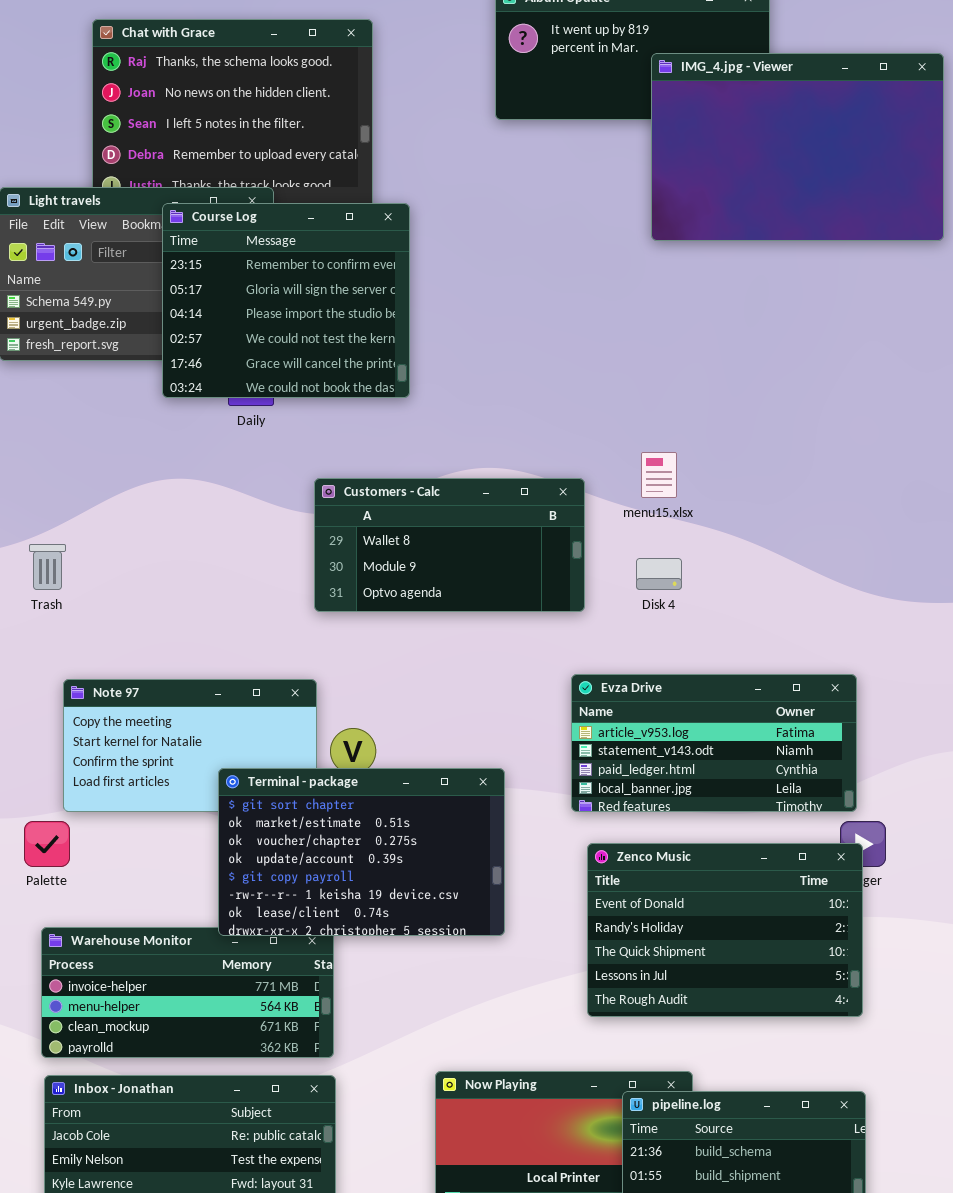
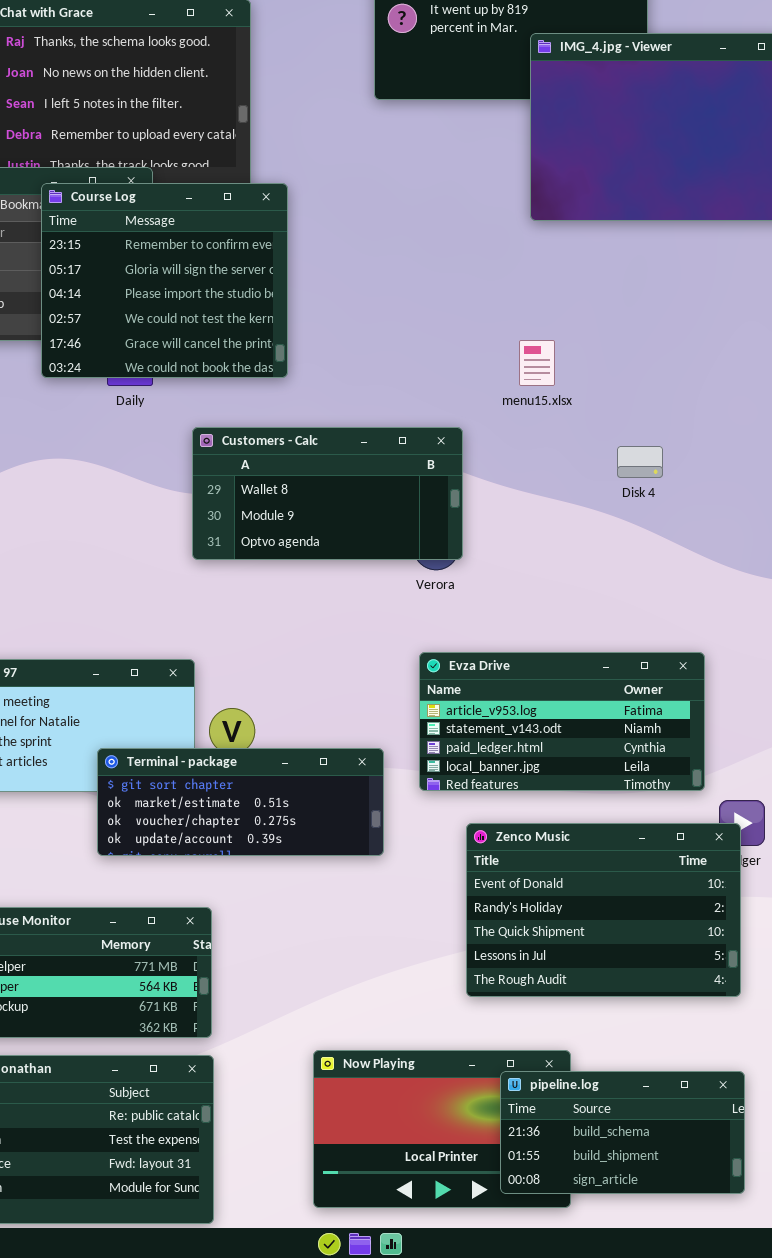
menu15.xlsx: [641,452,677,498] -> [519,340,555,386], moved
Customers - Calc: [314,478,585,612] -> [192,427,463,560], moved
Disk 4: [636,558,682,590] -> [617,446,663,478], moved
Evza Drive: [571,674,857,812] -> [419,652,705,791], moved
Terminal - package: [218,768,505,936] -> [97,748,384,856], resized

